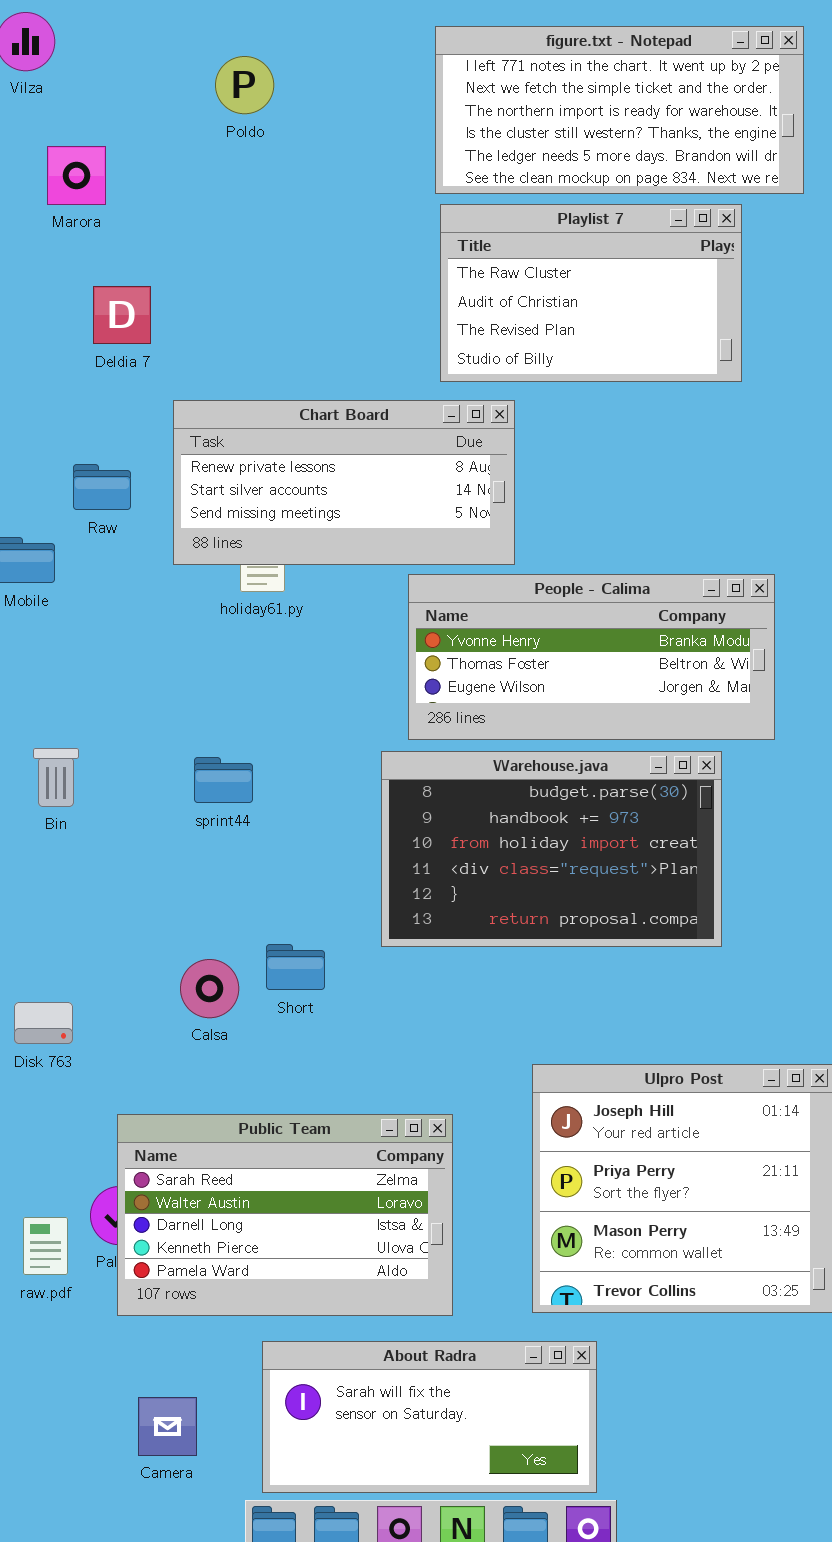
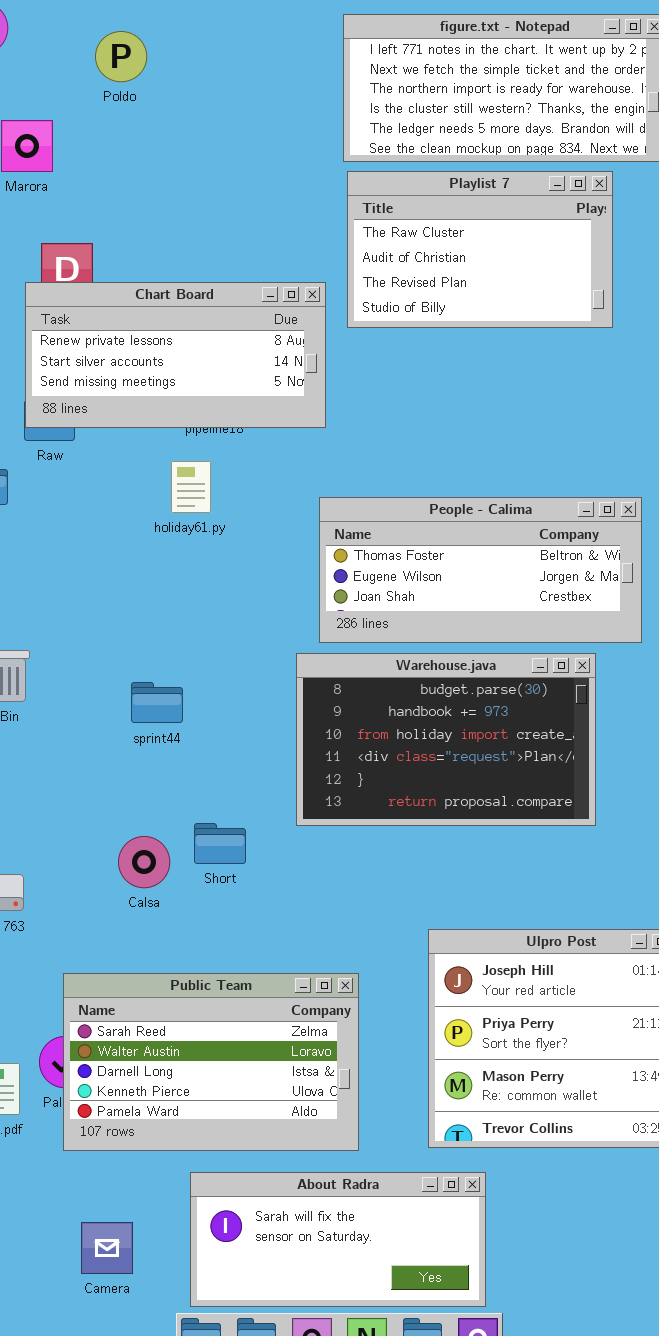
Poldo: [215,56,274,114] -> [95,31,147,82], moved
Chart Board: [173,400,515,565] -> [25,282,326,428], moved
People - Calima: [408,574,775,740] -> [319,497,642,643], scrolled down 1 row
sprint44: [194,757,253,803] -> [131,682,183,723], moved

